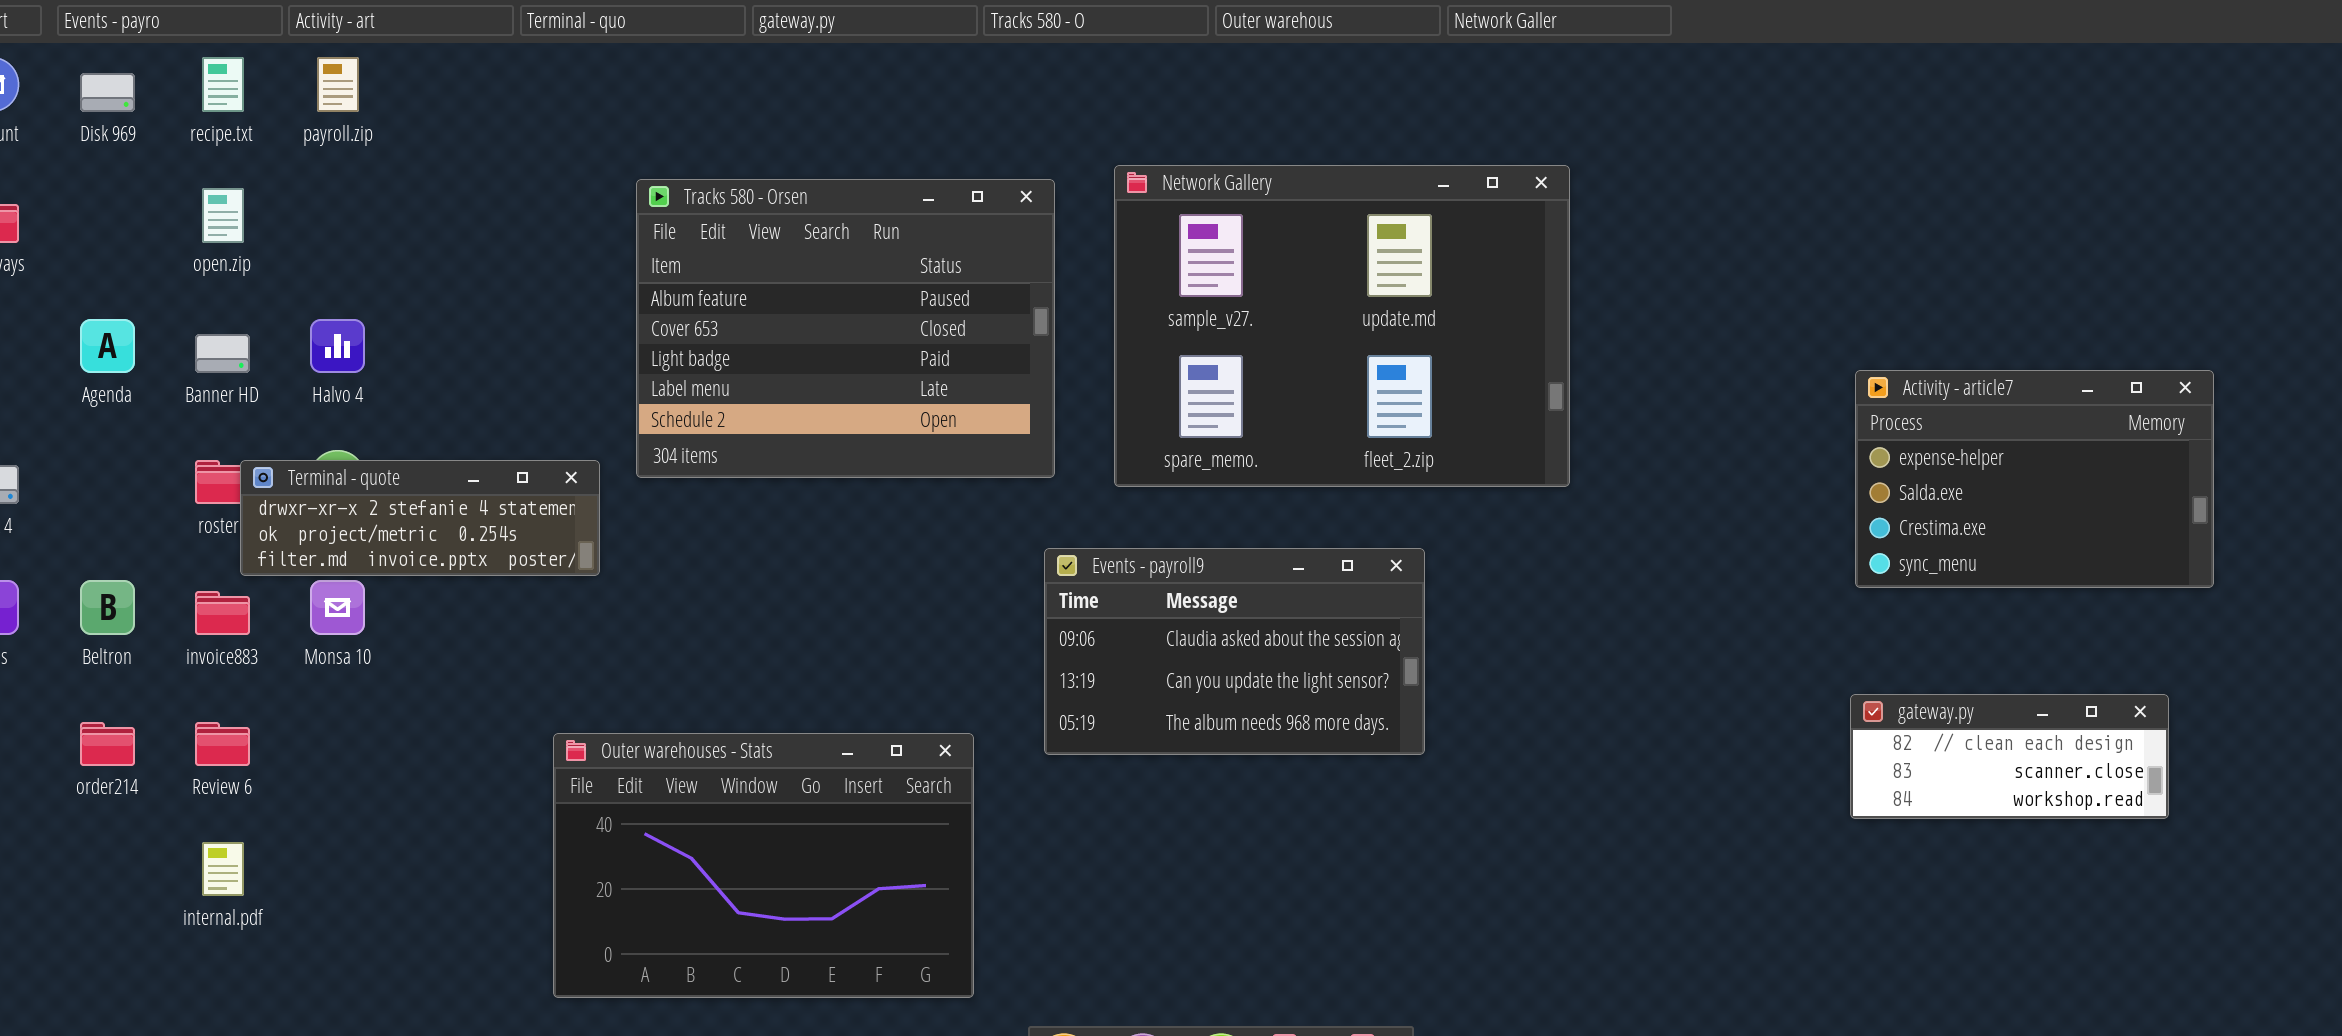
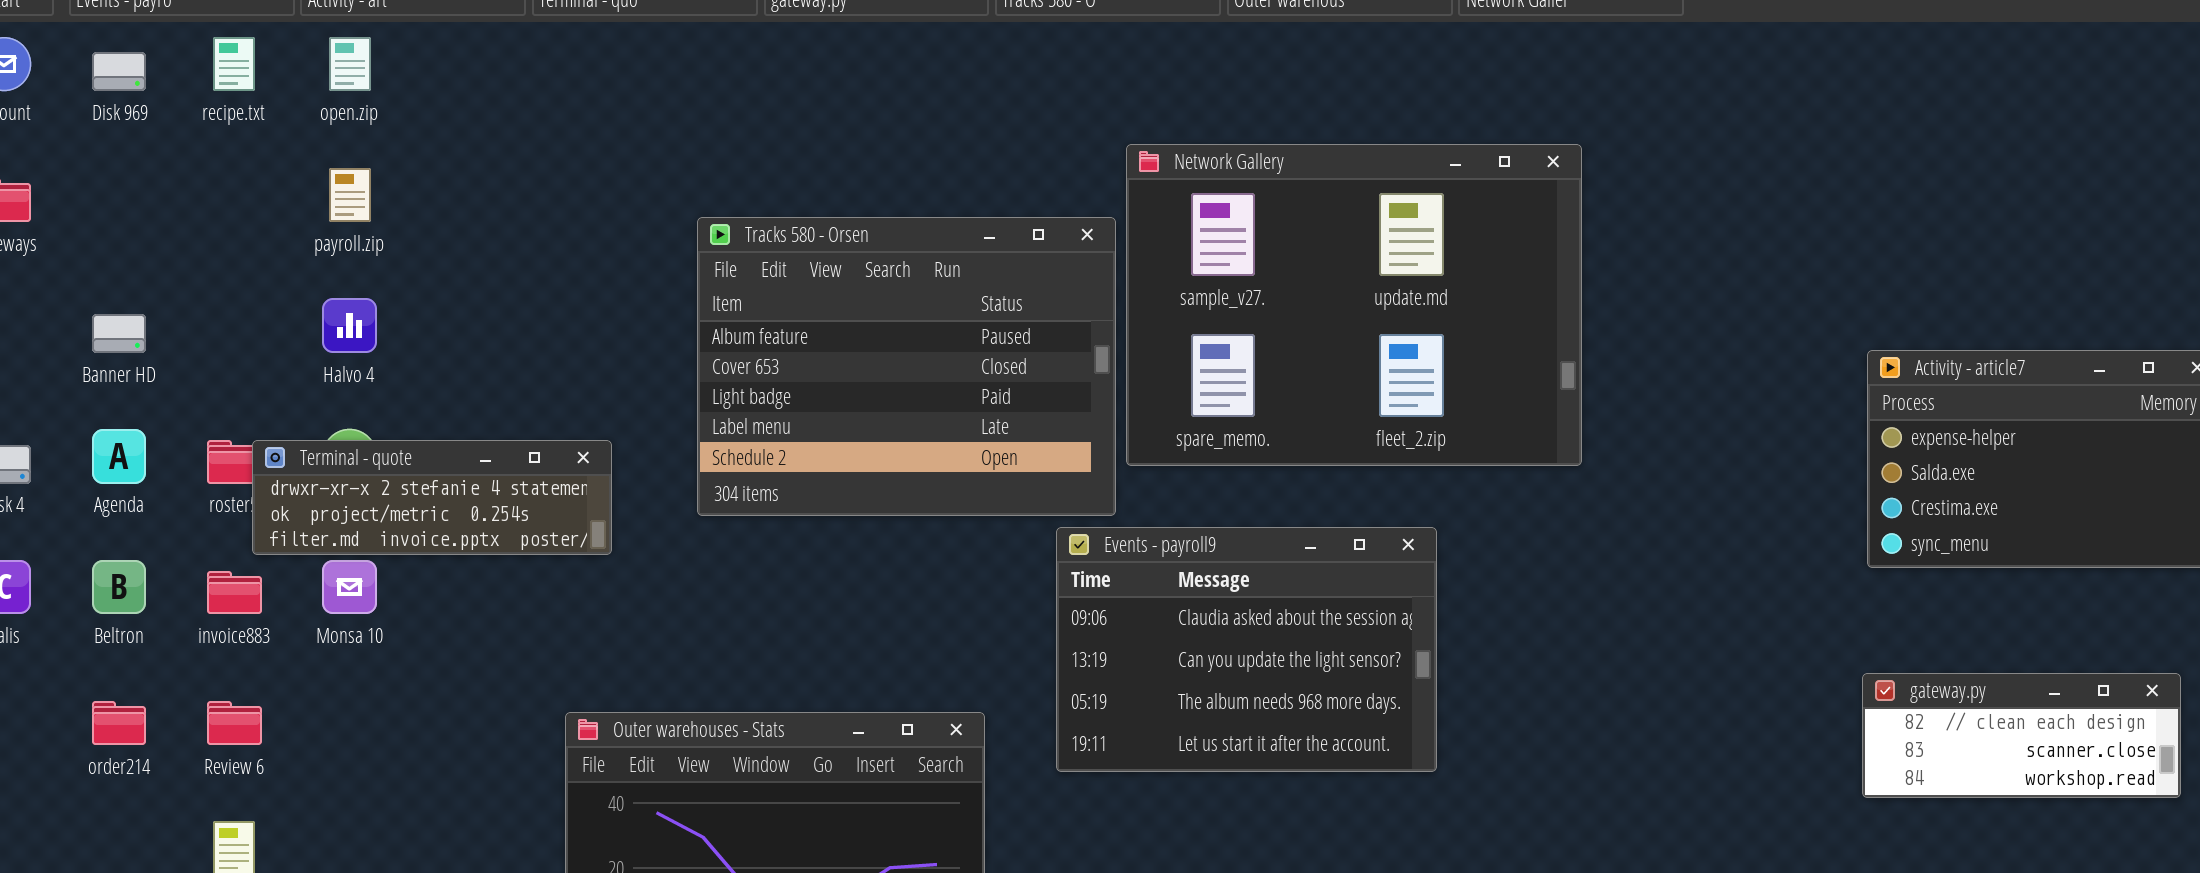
payroll.zip: [317,57,359,112] -> [329,168,371,222], moved
Tracks 580 - Orsen: [636,179,1055,478] -> [697,217,1116,516], moved
open.zip: [202,188,244,243] -> [329,37,371,91], moved
Agenda: [80,319,135,373] -> [92,429,146,484], moved
Banner HD: [195,334,250,373] -> [92,314,146,353], moved
Events - payroll9: [1044,548,1425,755] -> [1056,527,1437,772], resized

